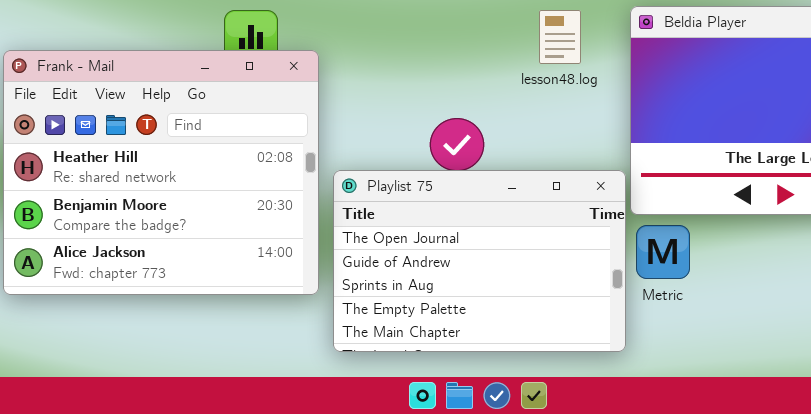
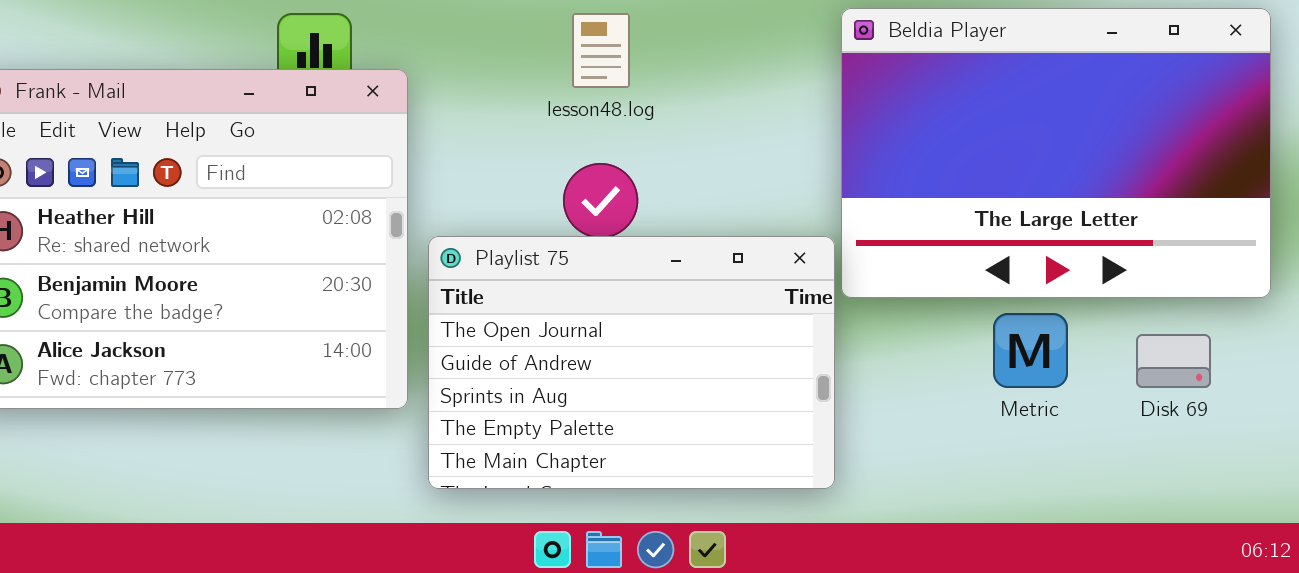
lesson48.log: [539,10,581,64] -> [572,13,630,88], moved
Metric: [636,225,690,279] -> [993,313,1068,388], moved

